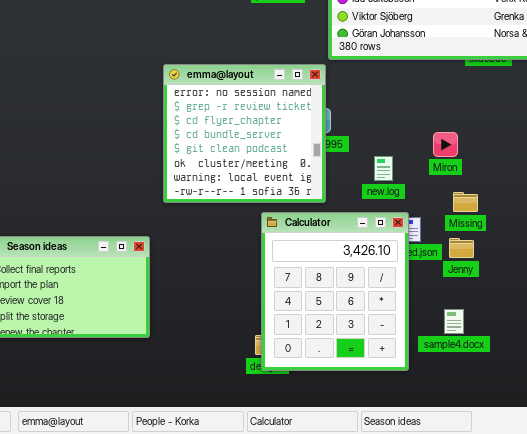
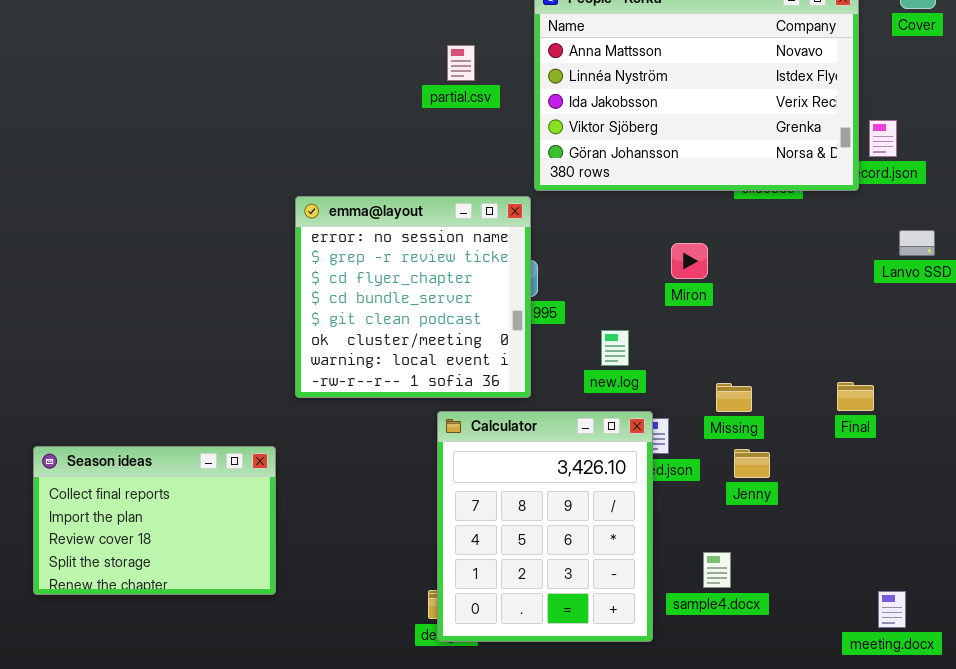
Miron: [433,132,458,157] -> [671,243,708,279], moved
Jenny: [449,238,474,258] -> [734,449,770,478], moved

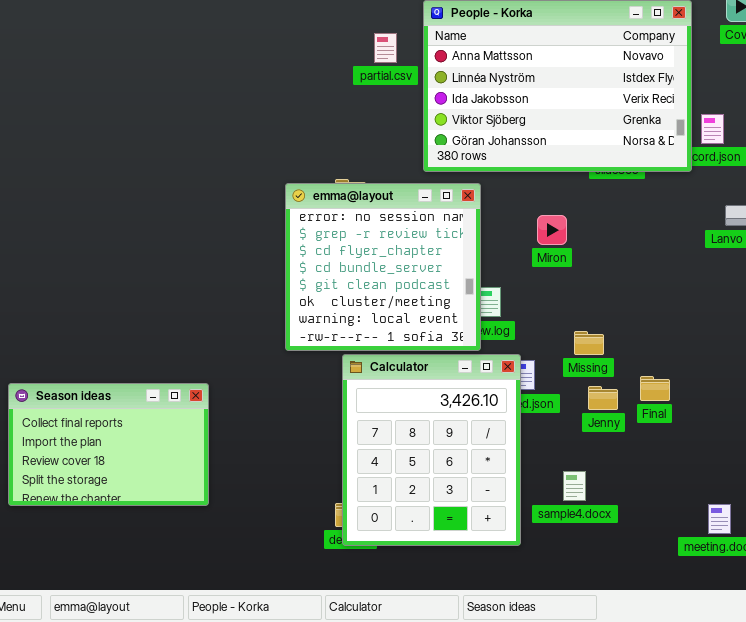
partial.csv: [447,45,475,81] -> [374,33,397,63], moved
emma@layout: [295,196,531,398] -> [285,183,481,351], moved
Final: [837,382,874,411] -> [640,376,670,401], moved

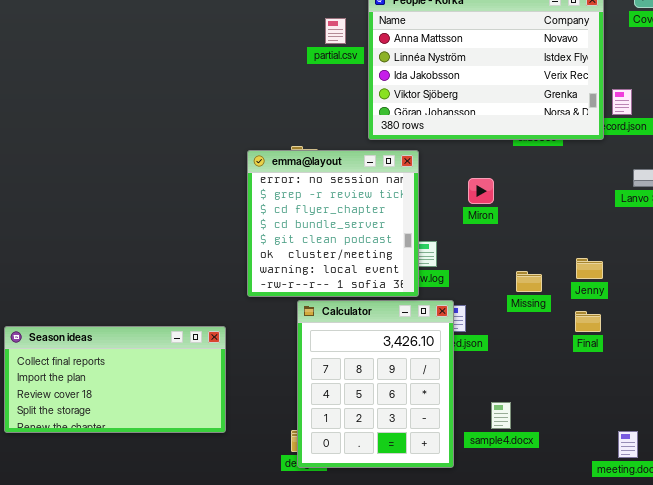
Missing: [574,331,604,355] -> [516,271,542,292], moved
Final: [640,376,670,401] -> [575,311,601,332], moved
Season ideas: [8,383,209,506] -> [4,326,226,433], resized
Jenny: [588,386,618,410] -> [576,258,603,279], moved

